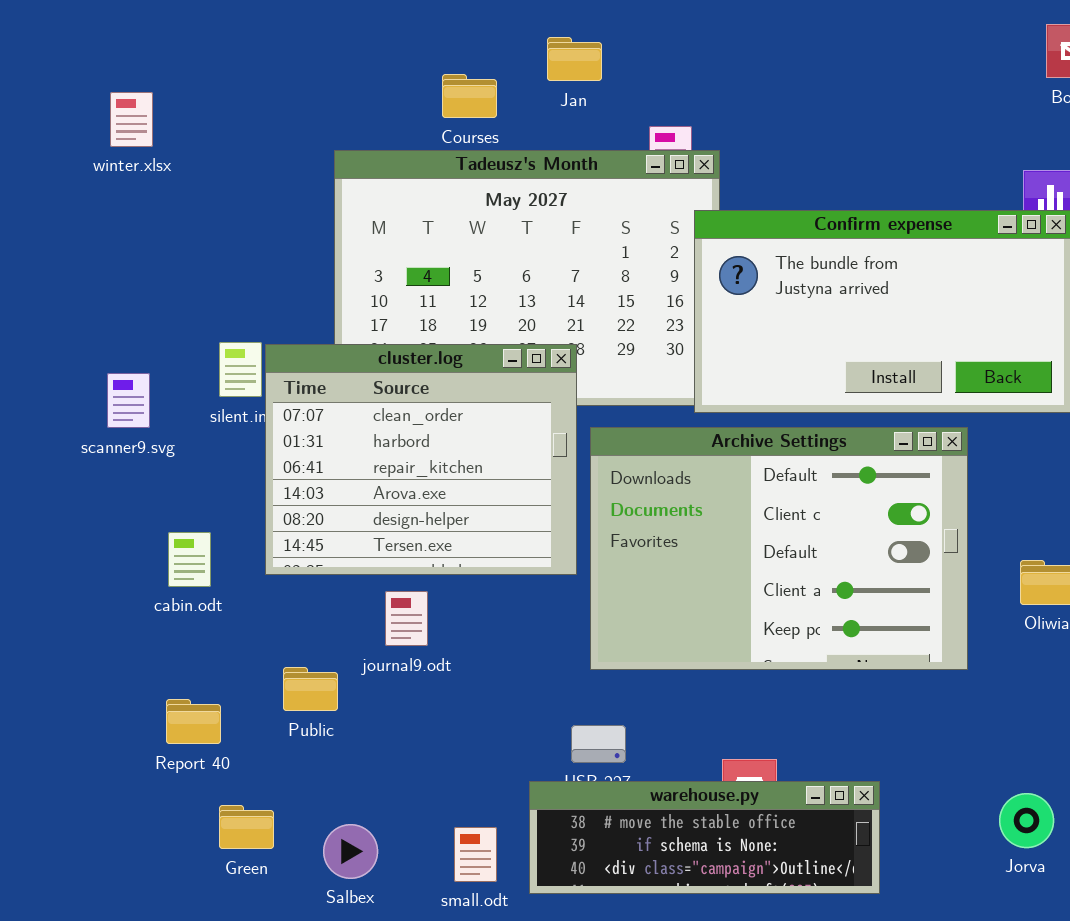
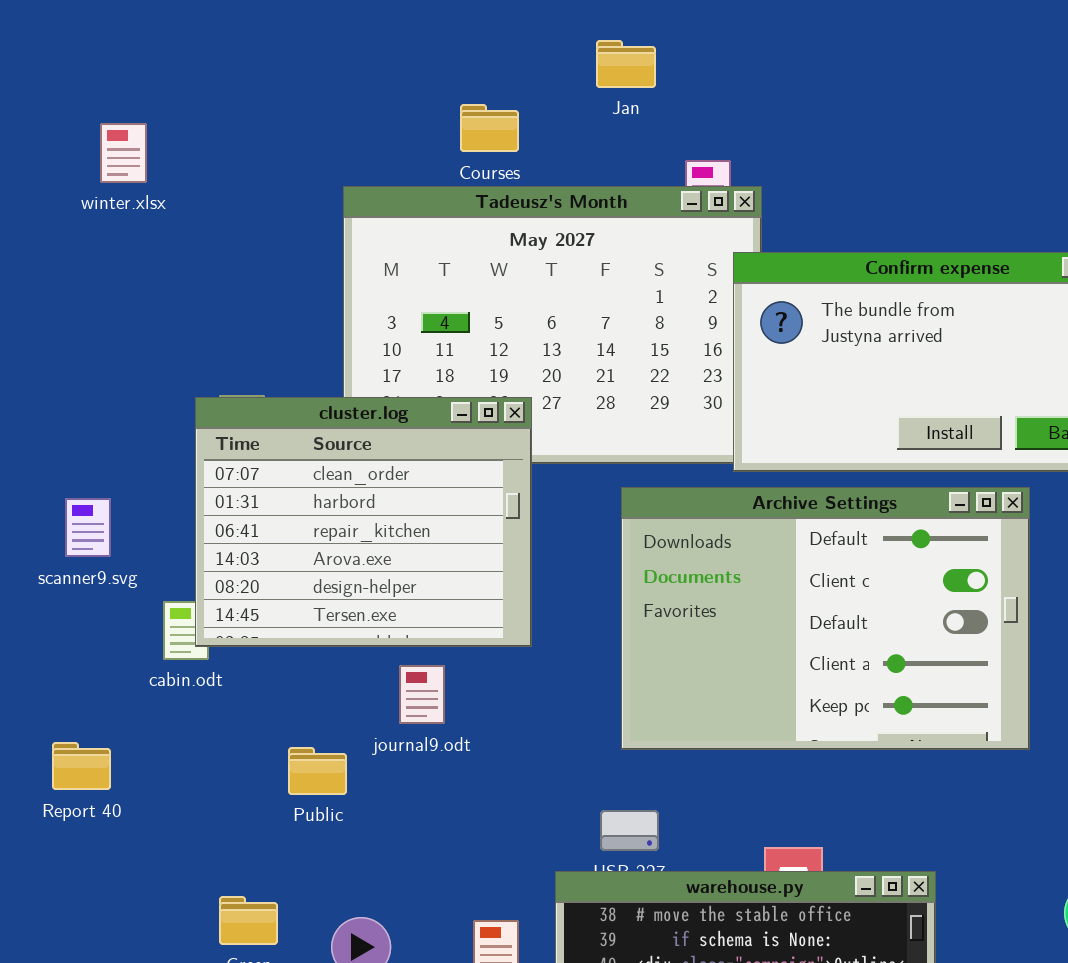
Jan: [547,37,602,81] -> [596,40,656,88], moved
cluster.log: [265,344,577,575] -> [195,397,532,647], moved
scanner9.svg: [107,373,150,428] -> [65,498,111,557], moved
Report 40: [166,699,221,744] -> [52,742,111,790], moved

